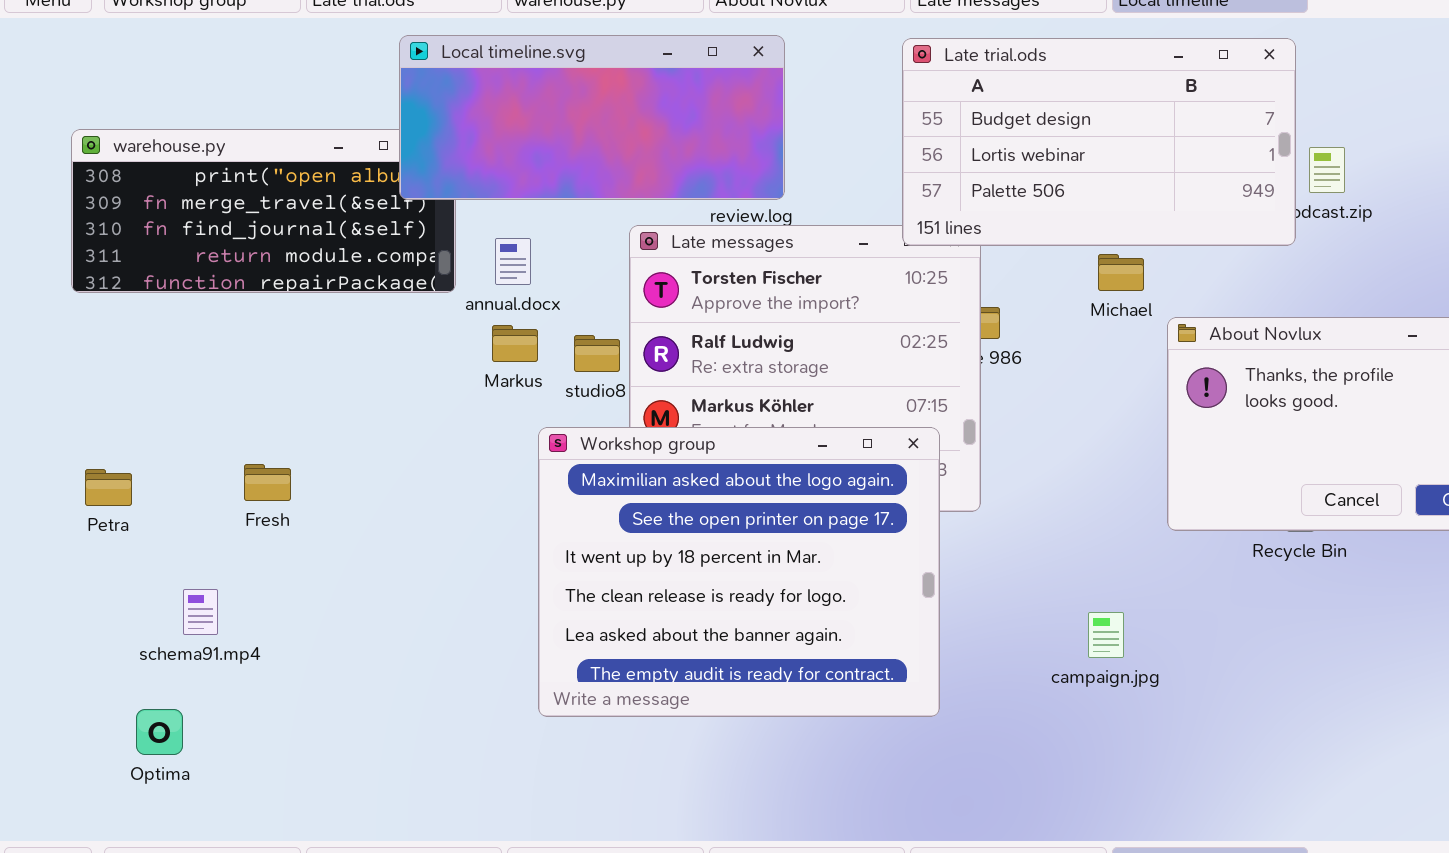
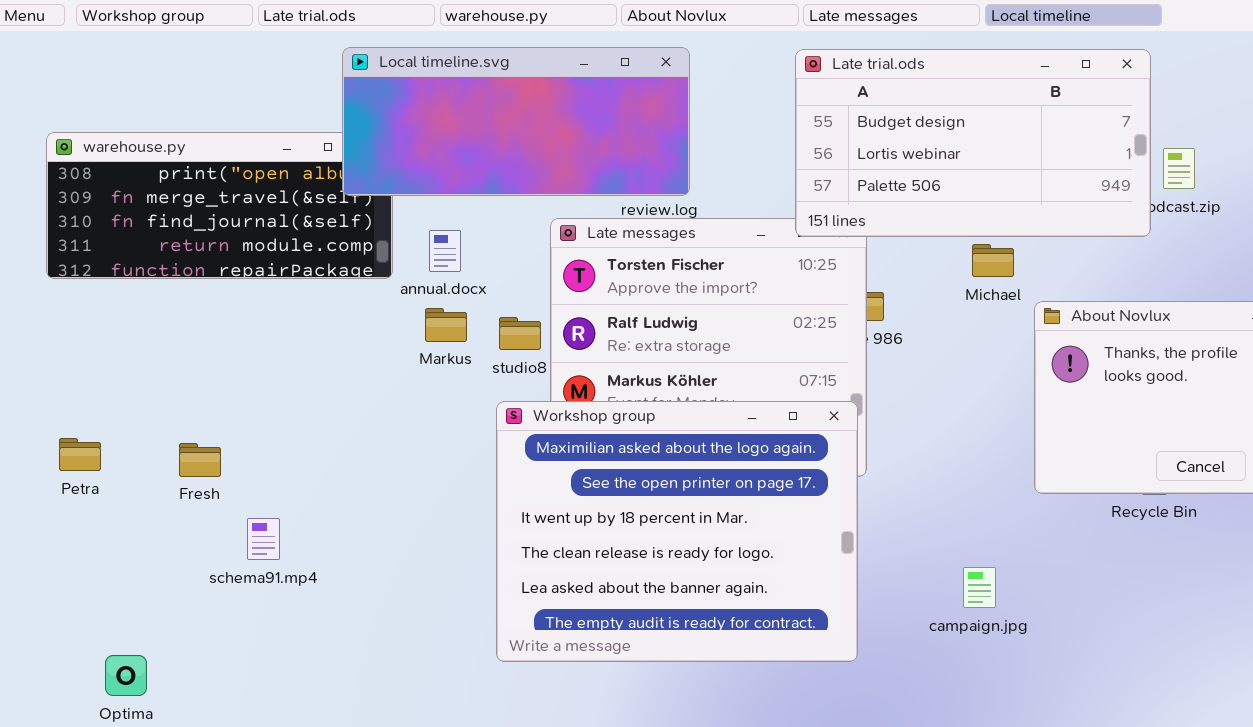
Workshop group: [538,427,940,717] -> [496,401,858,662], moved
Fresh: [244,464,291,501] -> [179,443,221,477], moved
schema91.mp4: [183,589,218,635] -> [247,518,280,560], moved

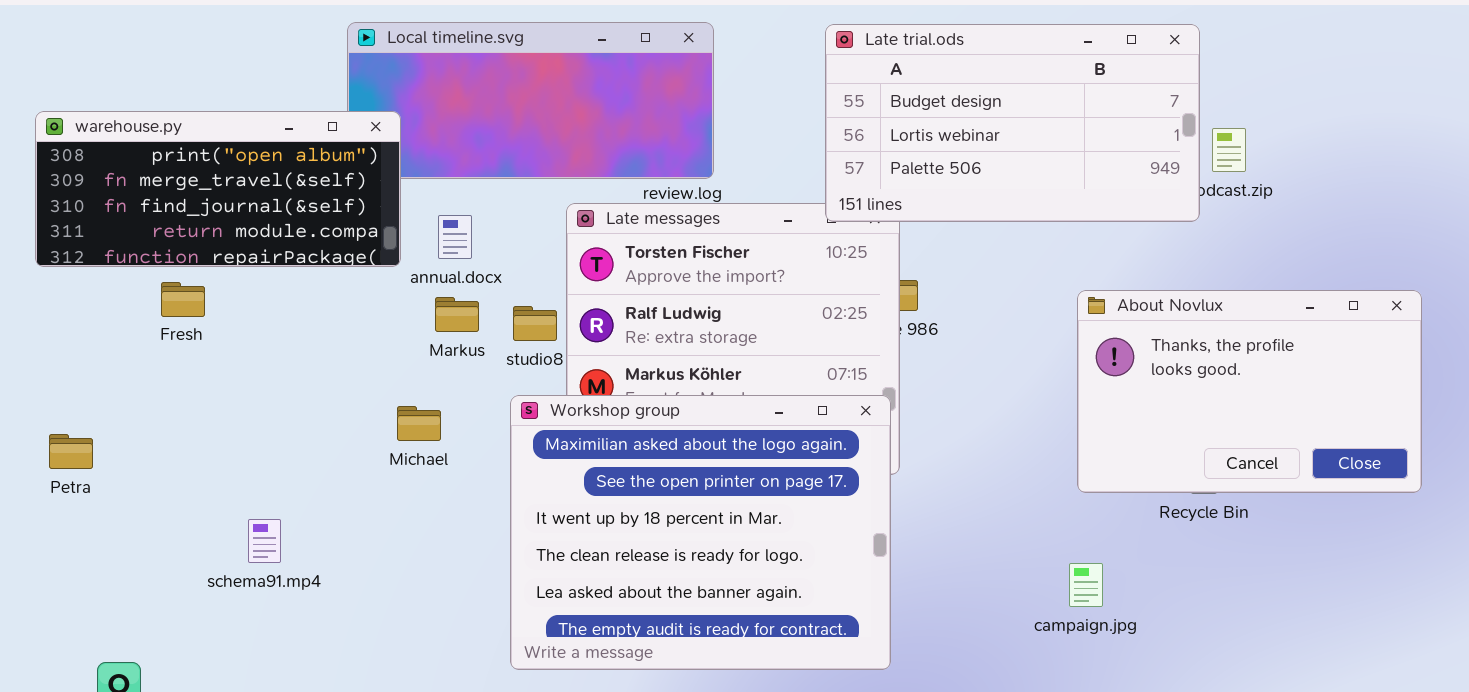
warehouse.py: [46,132,393,279] -> [35,111,401,267], raised
Michael: [972,244,1014,277] -> [397,406,441,441], moved
Fresh: [179,443,221,477] -> [161,282,205,317], moved
campaign.jpg: [963,567,996,608] -> [1069,563,1103,607], moved

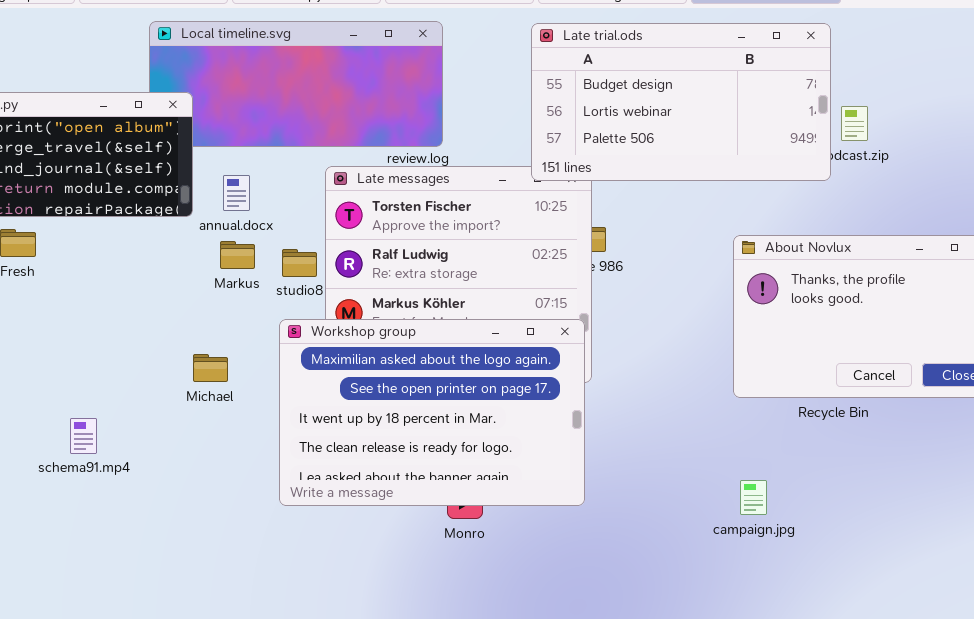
Workshop group: [510,395,891,670] -> [279,319,585,506], resized
Michael: [397,406,441,441] -> [193,354,228,382], moved
campaign.jpg: [1069,563,1103,607] -> [740,480,767,515], moved

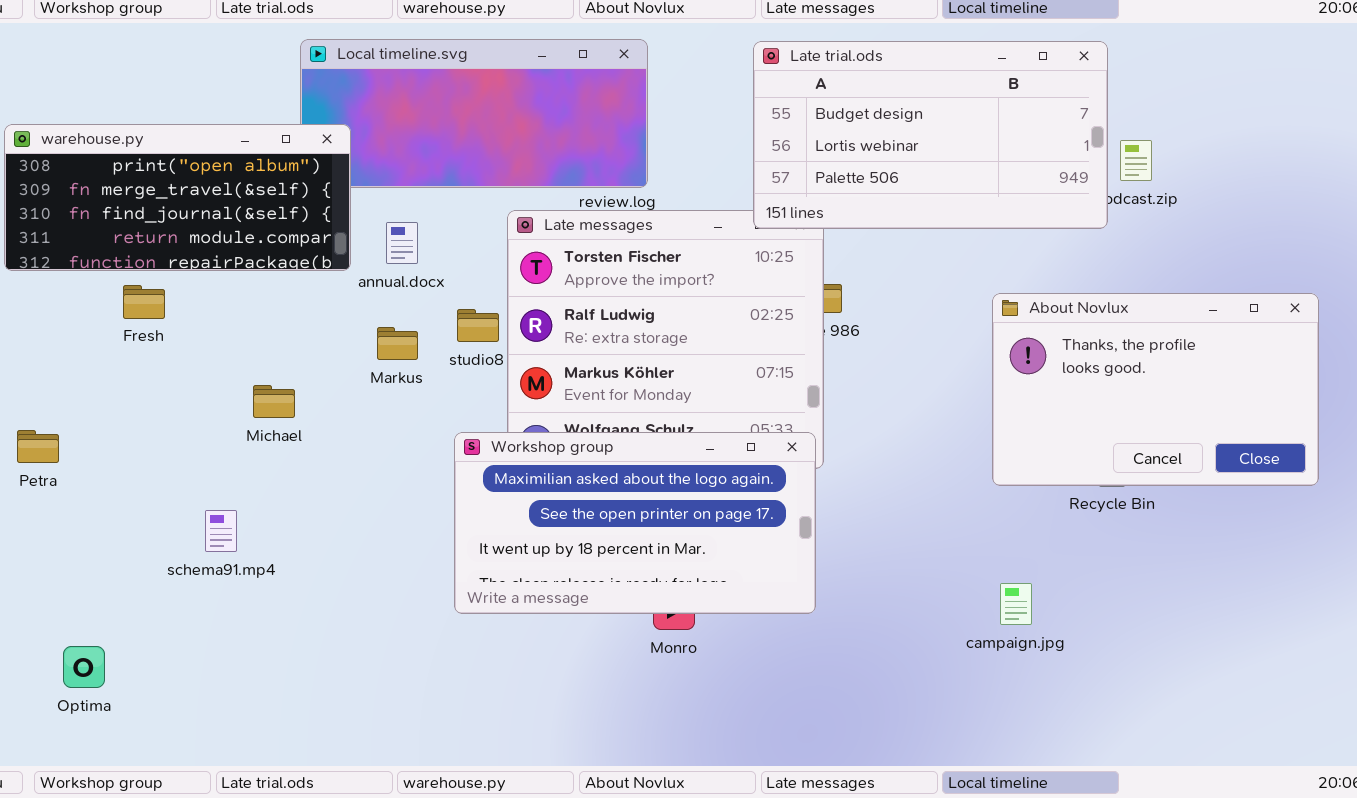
Markus: [220,241,255,269] -> [377,327,418,360], moved
Workshop group: [279,319,585,506] -> [454,432,816,614], resized
Michael: [193,354,228,382] -> [253,385,295,418], moved

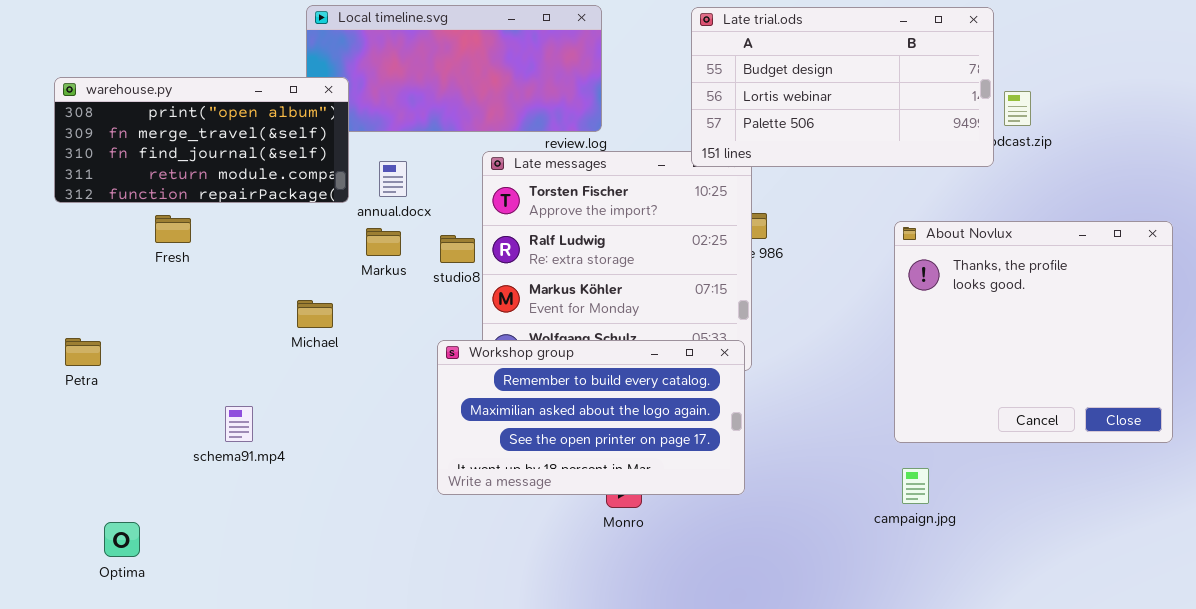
About Novlux: [992,293,1319,486] -> [894,221,1173,443], resized
Markus: [377,327,418,360] -> [366,228,401,256], moved
Michael: [253,385,295,418] -> [297,300,333,328], moved
Workshop group: [454,432,816,614] -> [437,340,745,495], scrolled up 1 row

